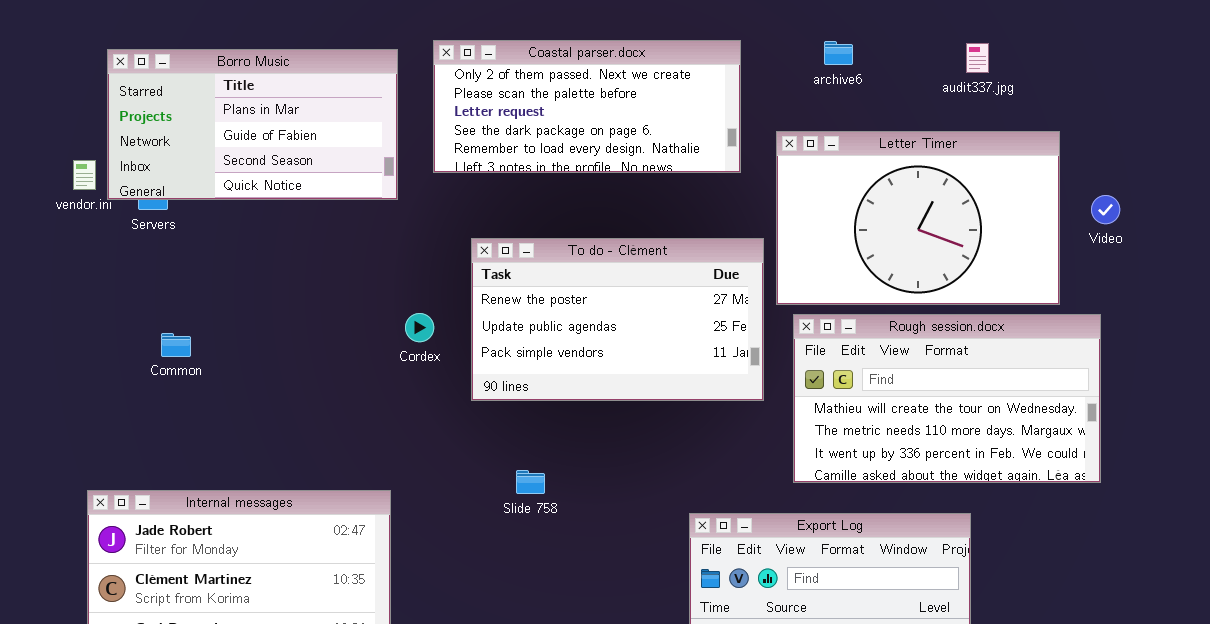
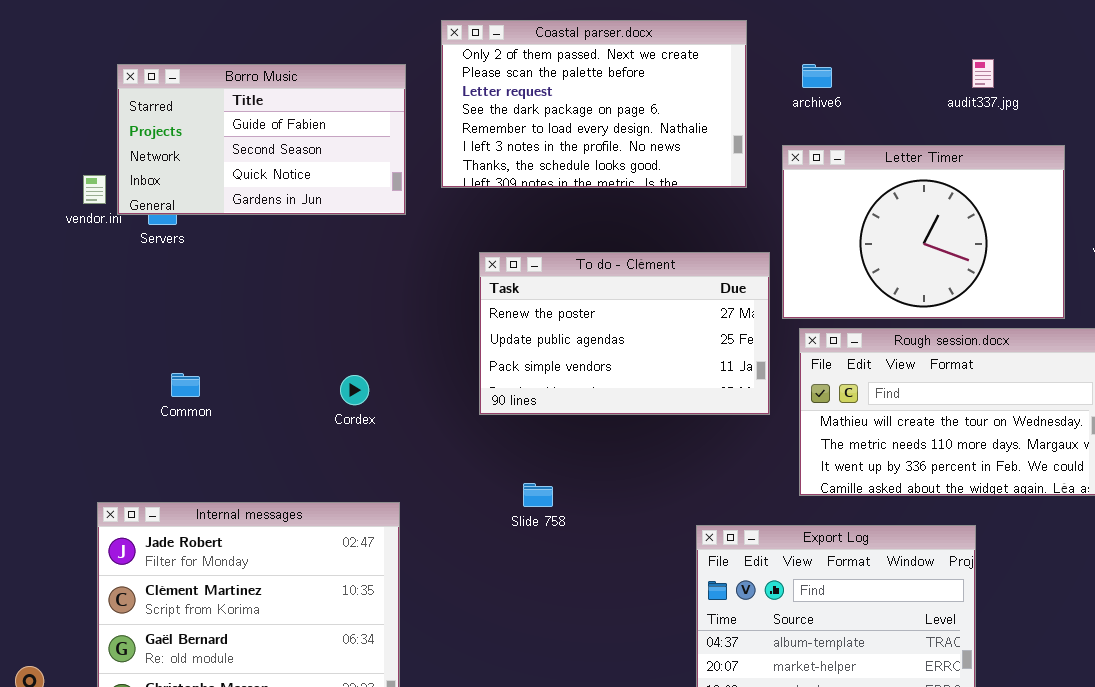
Coastal parser.docx: [433,40,741,173] -> [441,20,747,188], resized
archive6: [824,41,853,65] -> [802,64,832,88], moved
Borro Music: [107,49,398,200] -> [117,64,406,215], scrolled down 1 row
Cordex: [405,313,434,342] -> [340,375,369,405], moved
Common: [161,333,191,357] -> [171,373,200,397], moved

